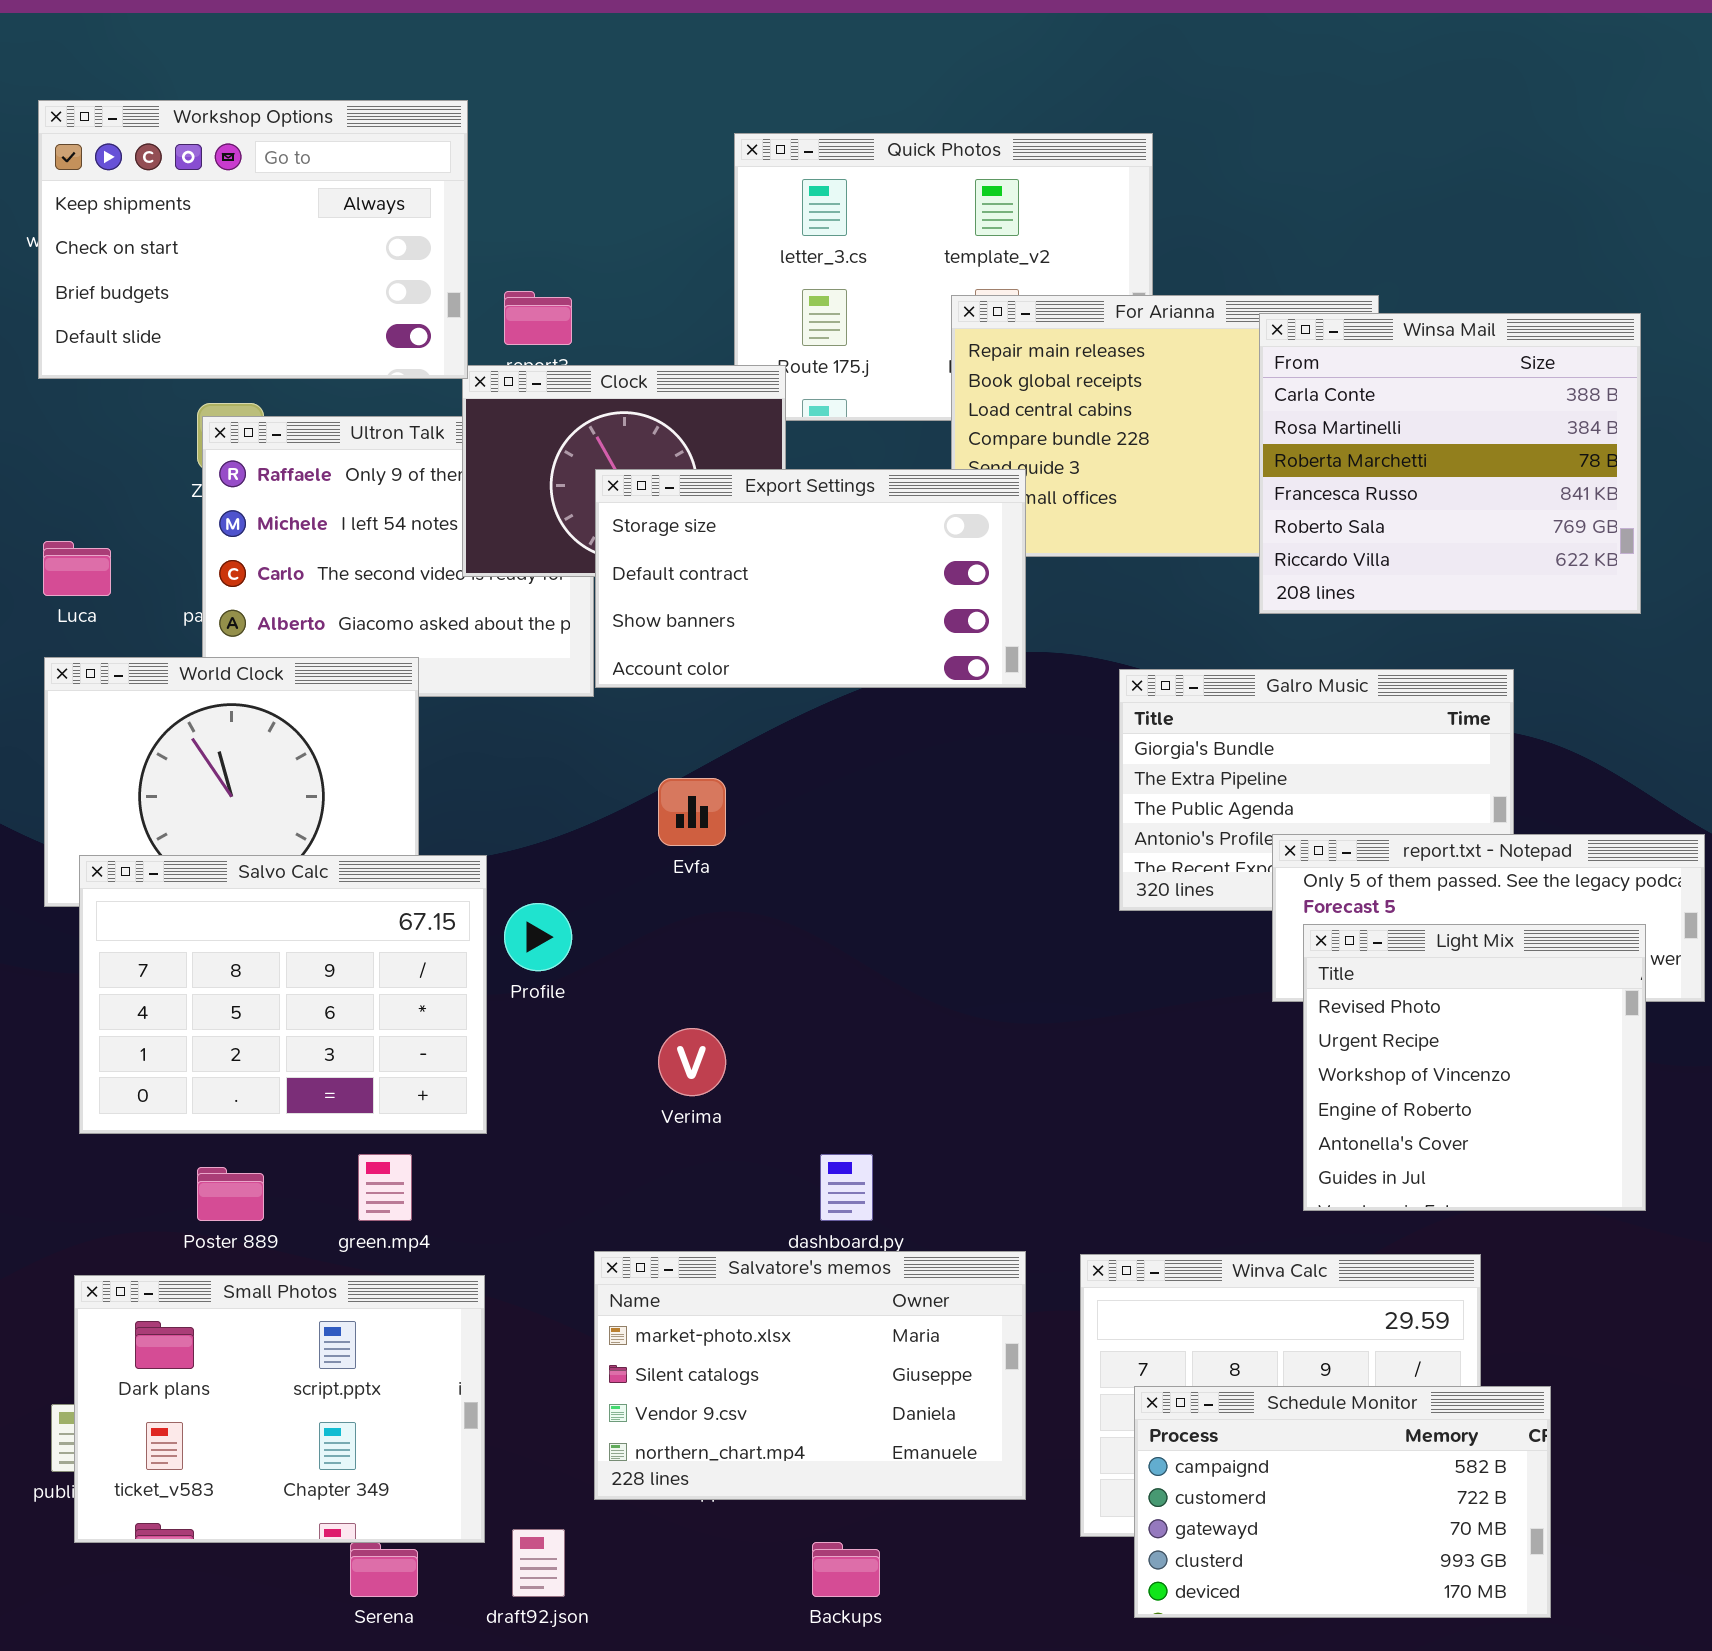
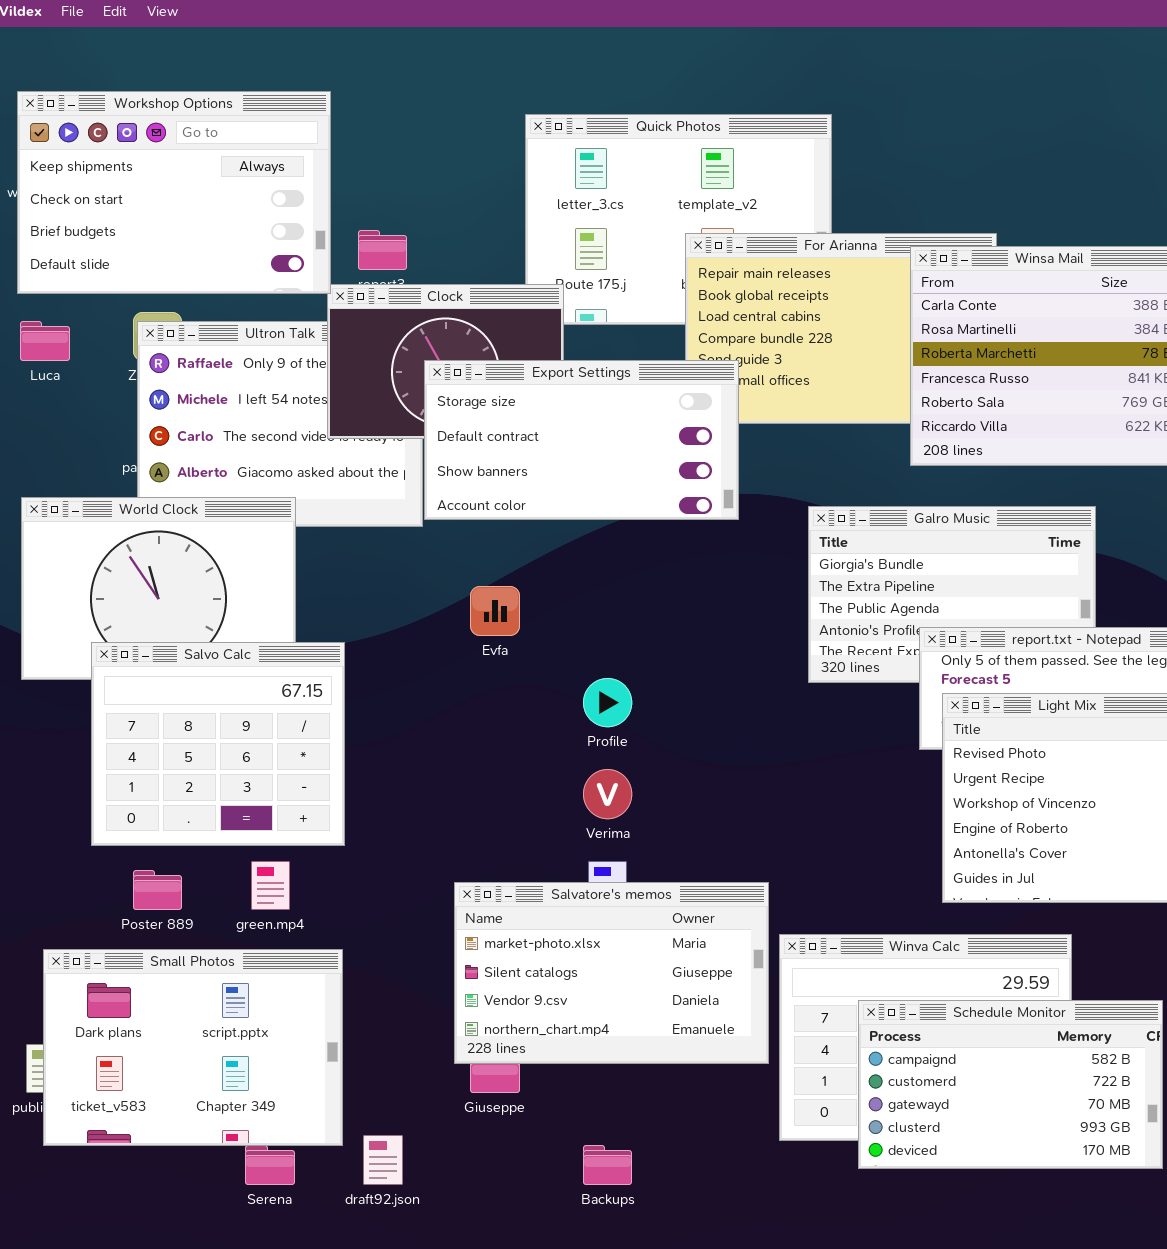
Luca: [43,541,111,596] -> [20,321,70,361], moved
Salvo Calc: [79,855,487,1134] -> [91,642,345,846], resized
Profile: [504,903,572,971] -> [583,678,632,727], moved
Verima: [658,1028,726,1096] -> [583,769,632,819], moved
Salvatore's memos: [594,1251,1026,1500] -> [454,882,769,1064], moved
Schedule Monitor: [1134,1386,1551,1618] -> [858,1000,1163,1169], moved

